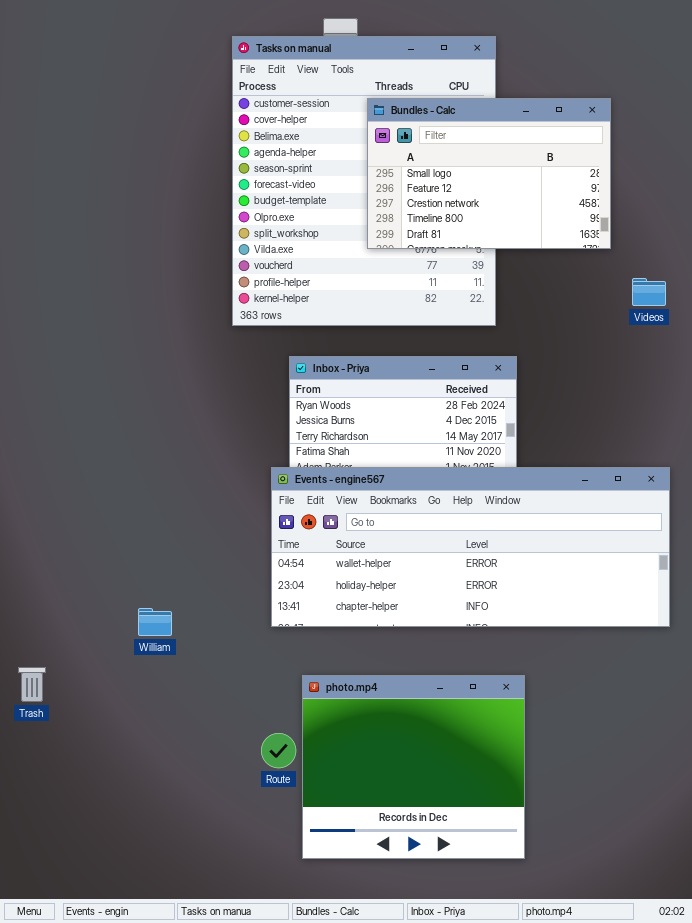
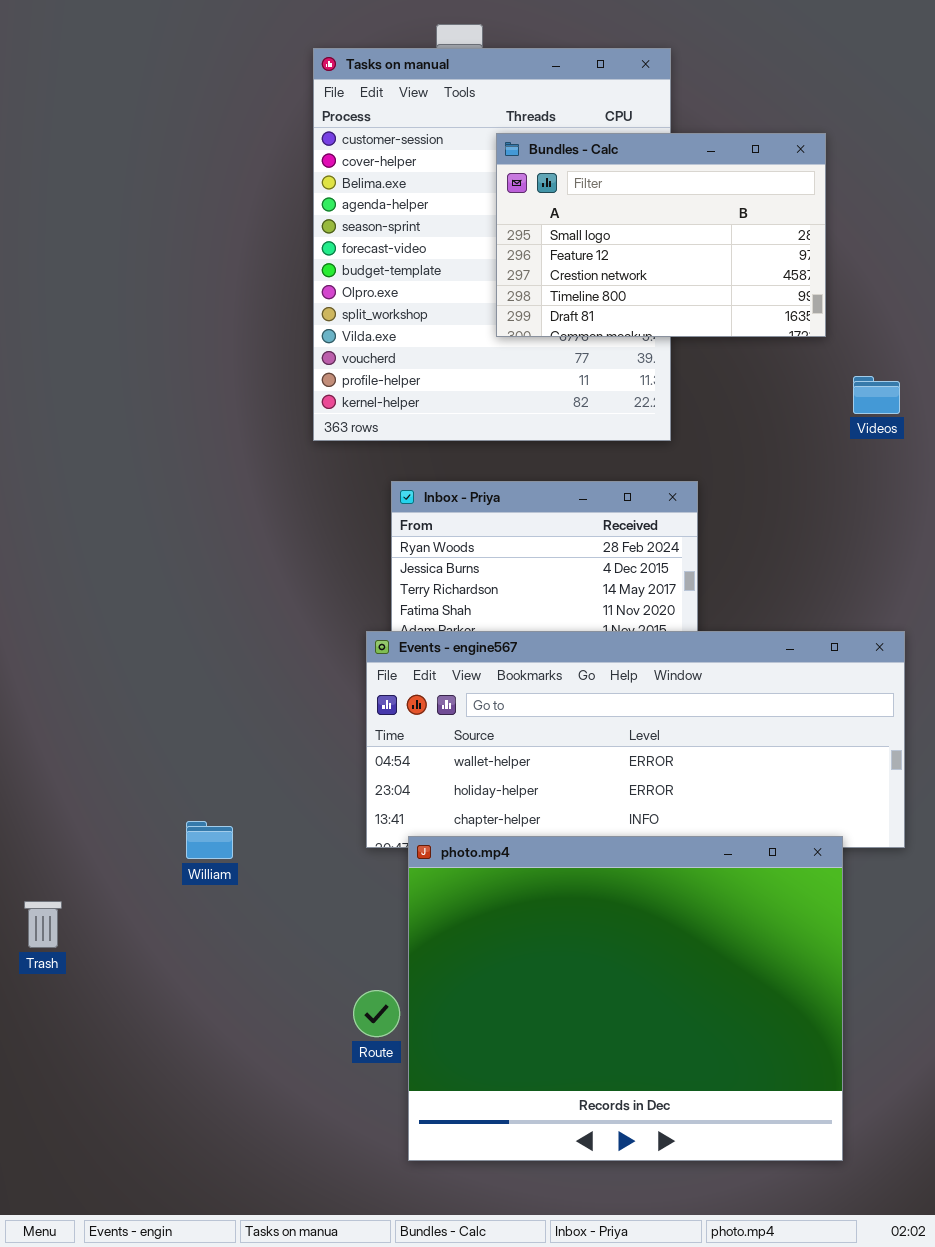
photo.mp4: [302,675,525,859] -> [408,836,843,1161], resized

